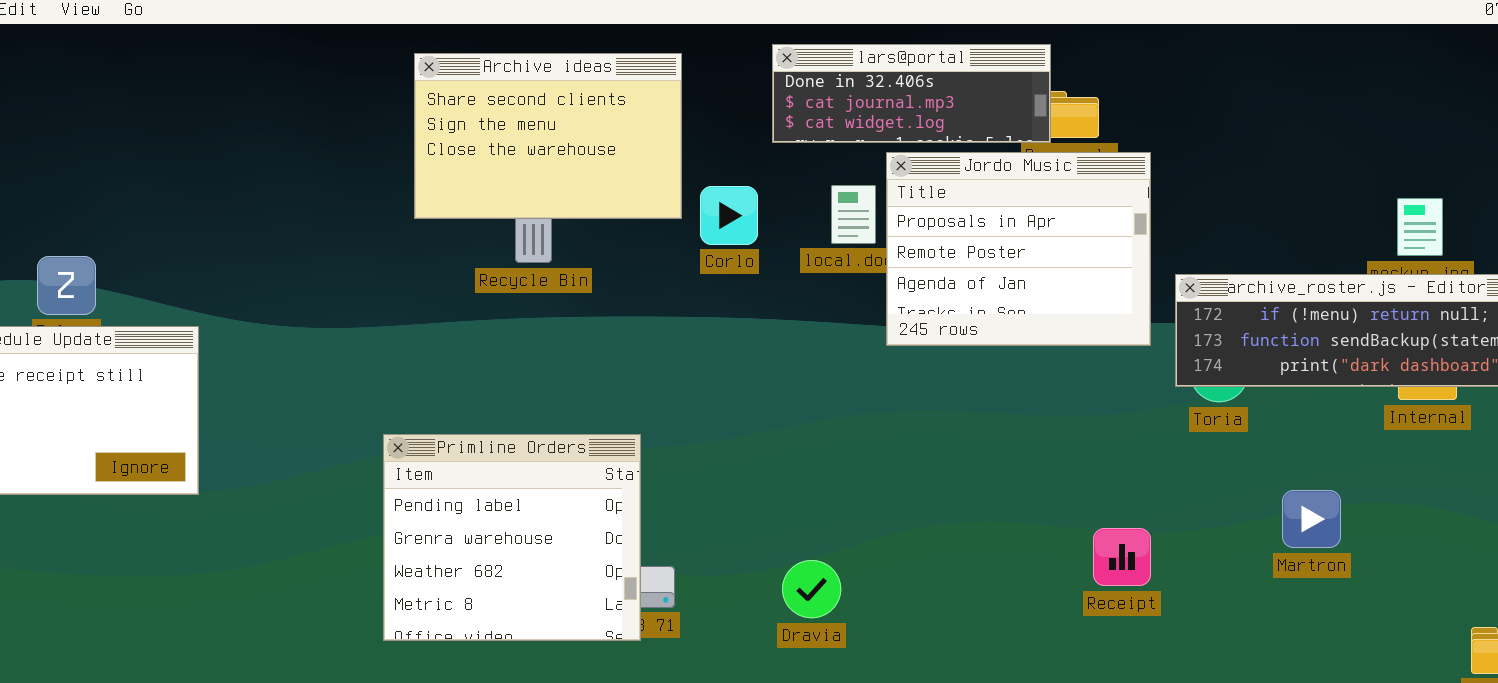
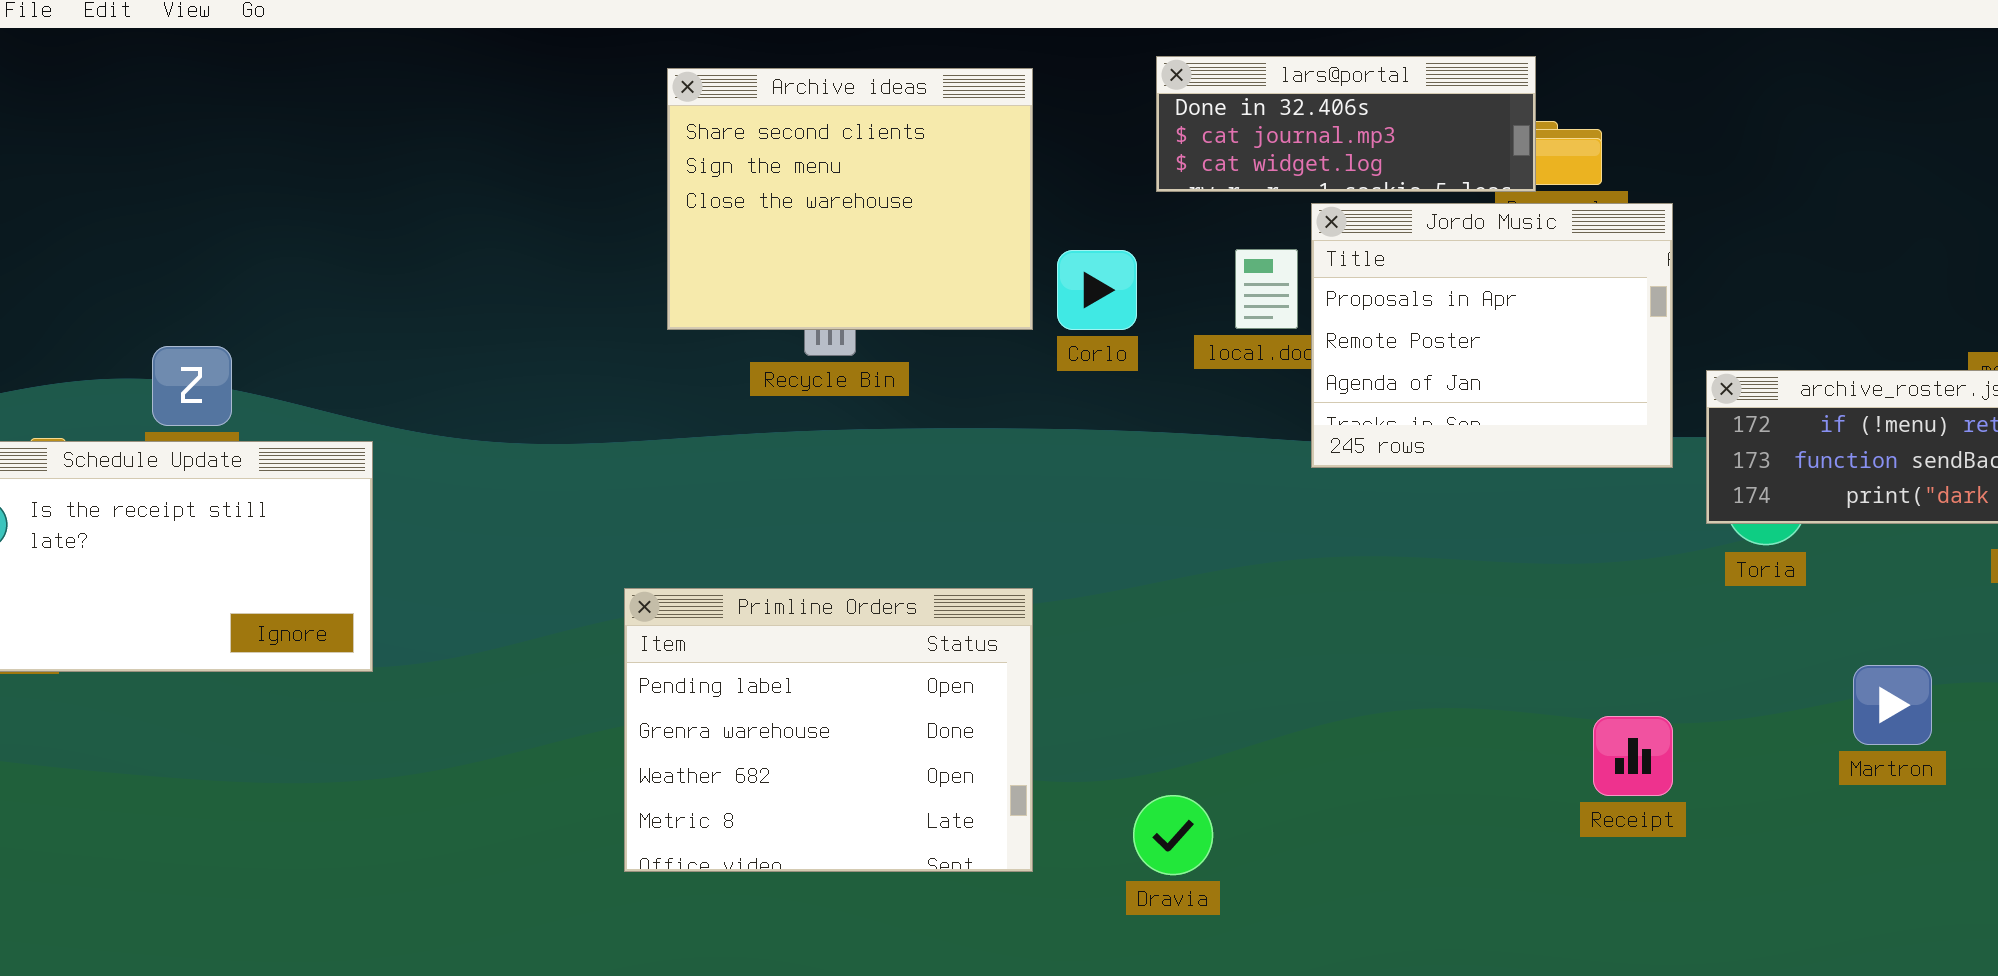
Archive ideas: [414,53,682,219] -> [667,68,1033,330], resized
Primline Orders: [383,434,641,641] -> [624,588,1033,872], resized
Dravia: [782,560,841,618] -> [1133,795,1213,875], moved

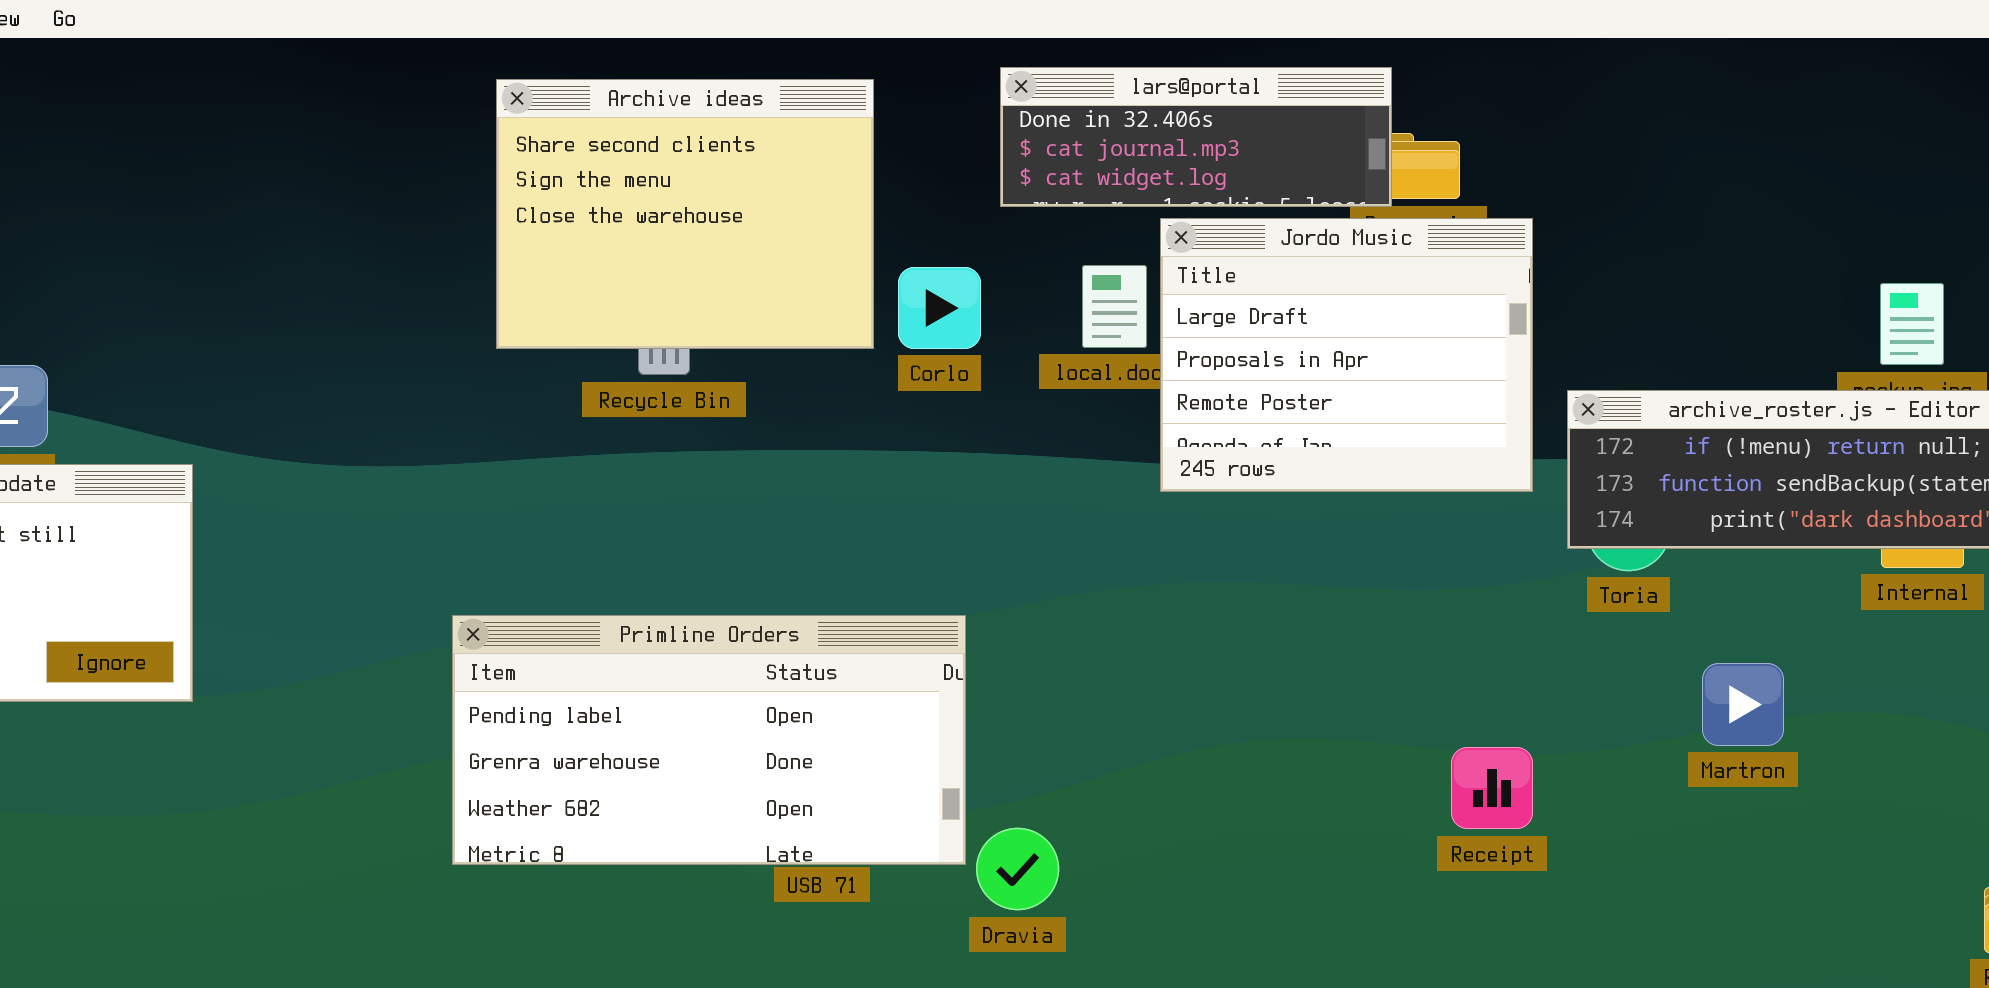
Jordo Music: [1311,203,1673,468] -> [1160,218,1533,492], scrolled up 1 row
Primline Orders: [624,588,1033,872] -> [452,615,966,865], resized
Martron: [1853,665,1932,745] -> [1702,663,1784,746], moved

